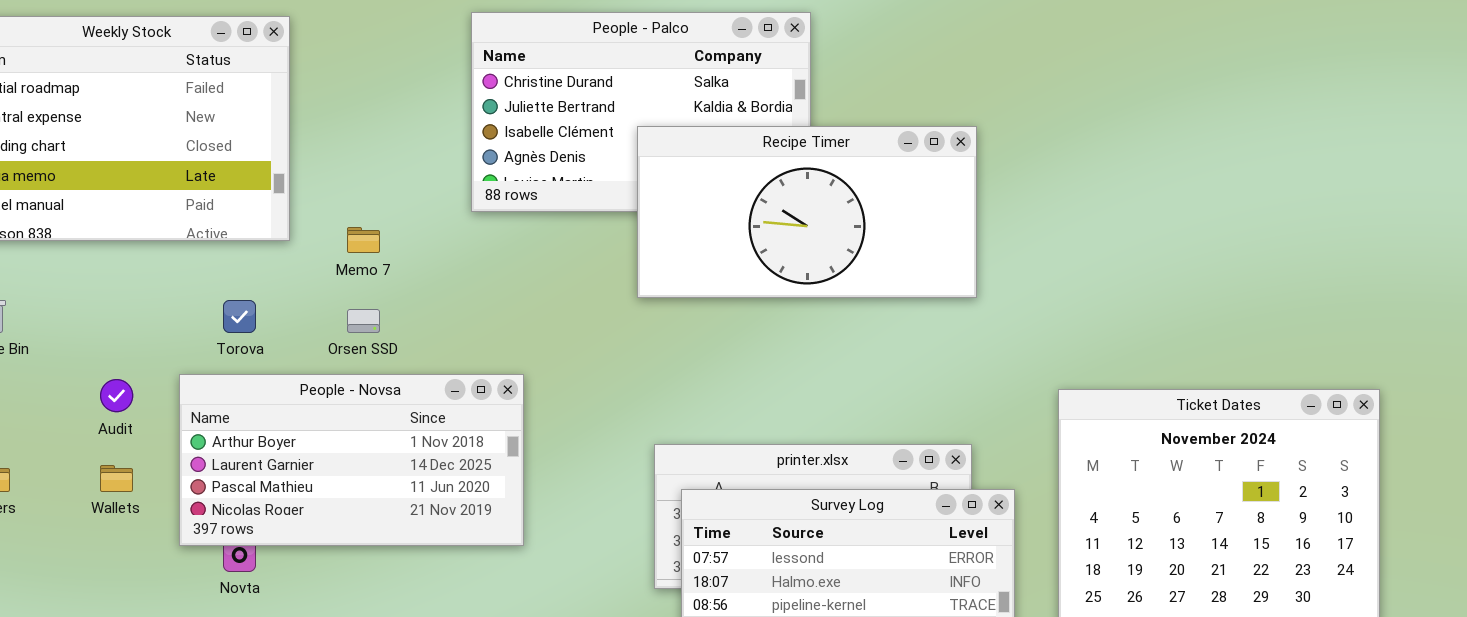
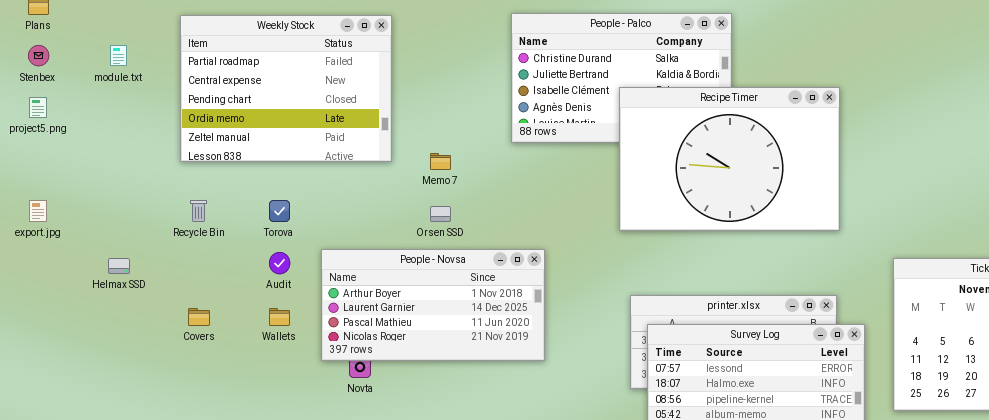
Recipe Timer: [637,126,977,298] -> [619,87,840,231], resized
Torova: [223,300,256,333] -> [269,200,290,222], moved

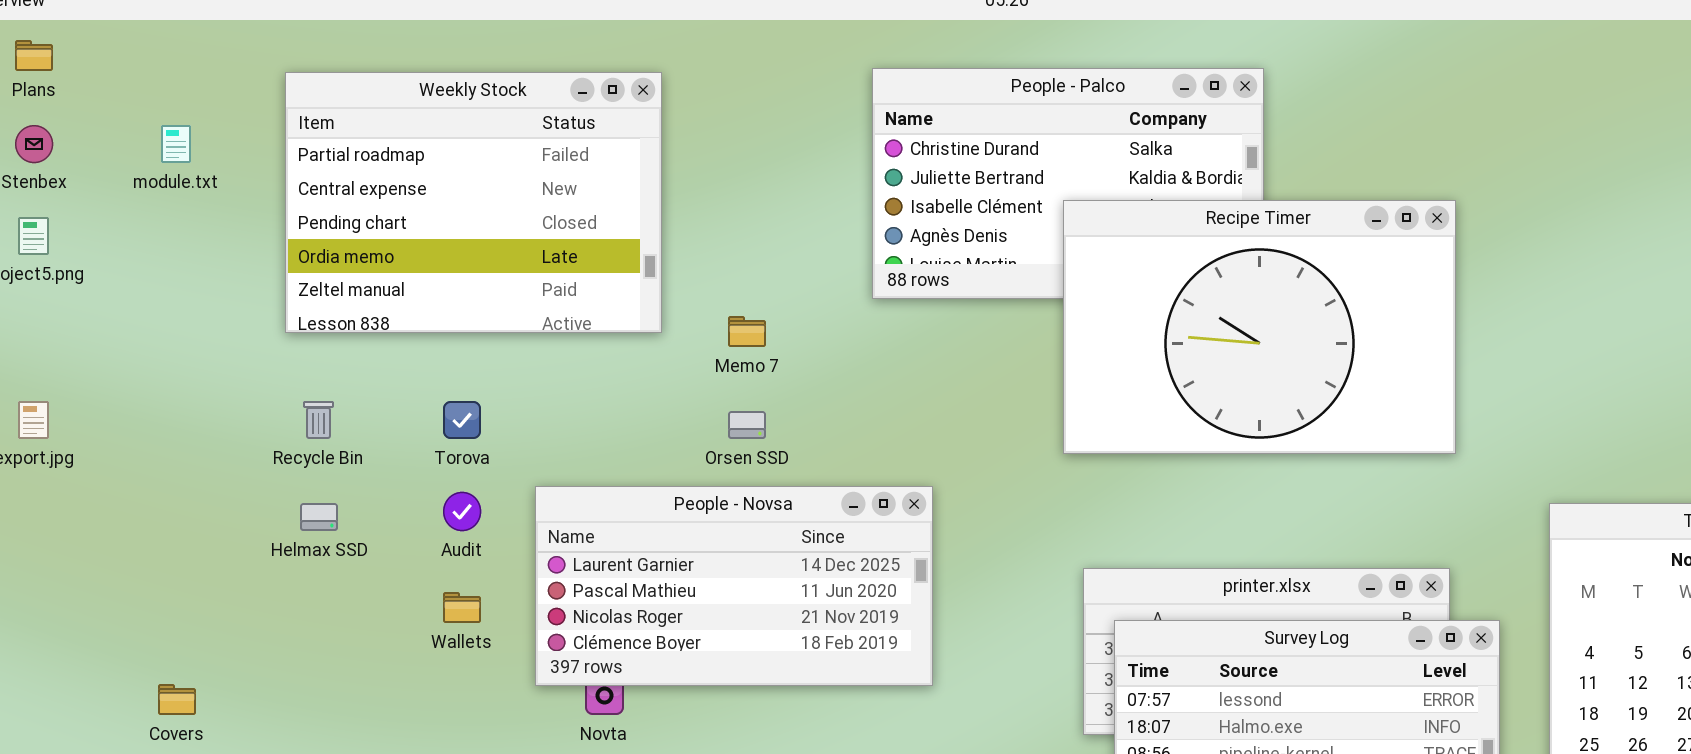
People - Novsa: [321,249,545,361] -> [535,486,933,686], scrolled down 1 row
Helmax SSD: [108,258,130,274] -> [300,503,338,531], moved
Covers: [188,308,210,326] -> [158,684,196,715], moved

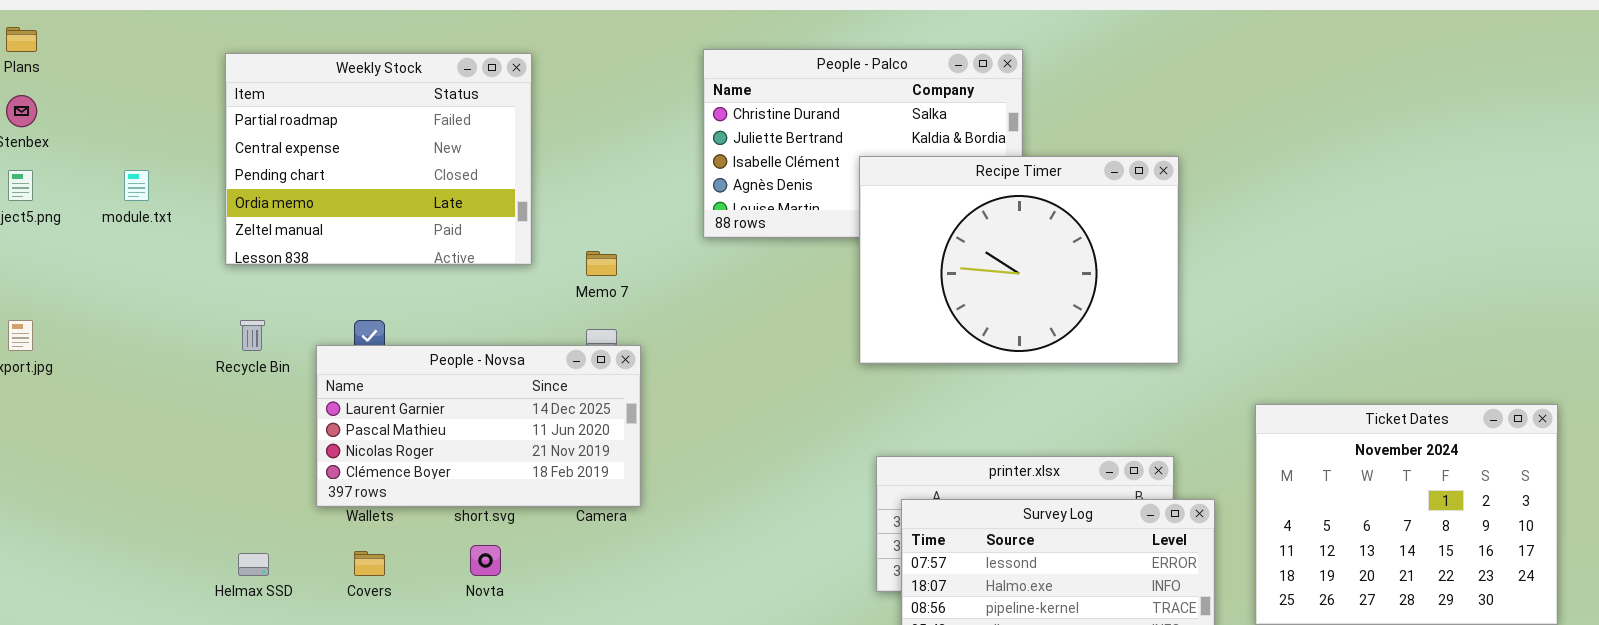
module.txt: [161,125,191,163] -> [124,170,149,201], moved
People - Novsa: [535,486,933,686] -> [316,345,641,507], moved
Helmax SSD: [300,503,338,531] -> [238,553,269,576], moved
Covers: [158,684,196,715] -> [354,551,385,576], moved

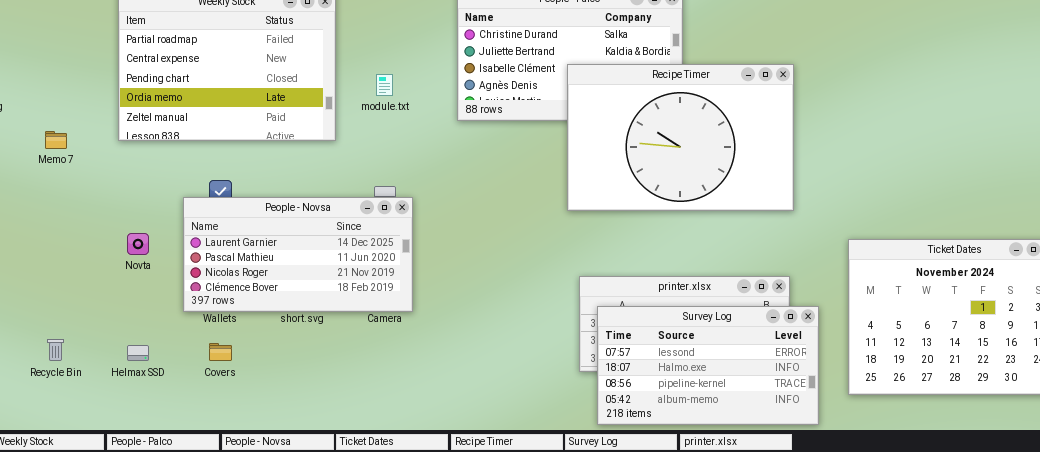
module.txt: [124,170,149,201] -> [376,74,393,96], moved
Memo 7: [586,251,617,276] -> [45,131,67,149], moved
Recycle Bin: [240,320,265,351] -> [47,339,64,361], moved
Novta: [470,545,501,576] -> [127,233,149,255], moved

